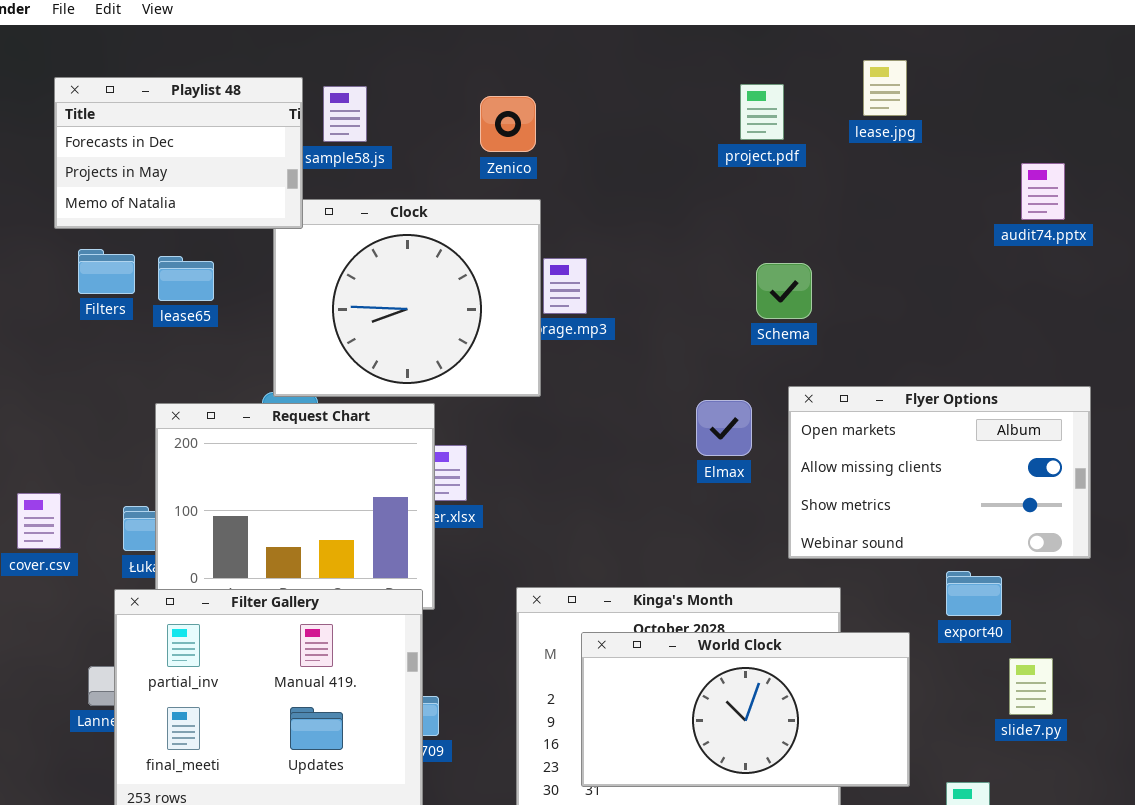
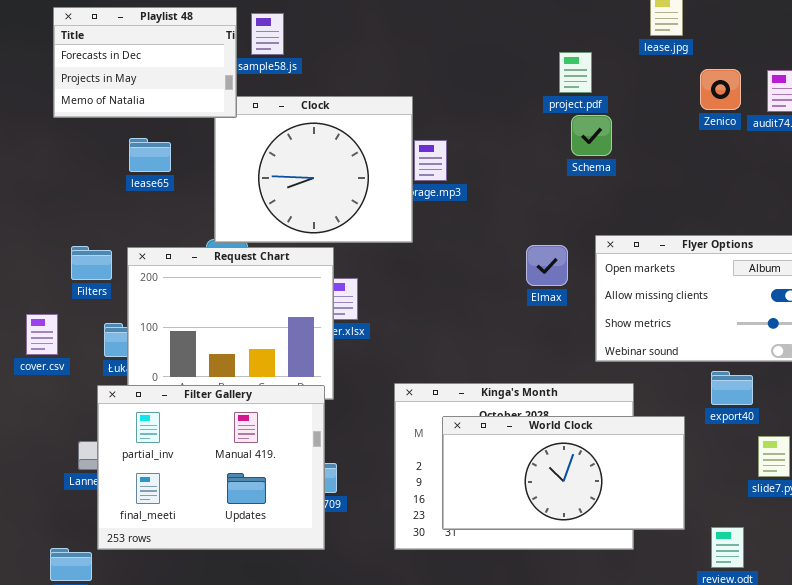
project.pdf: [740,84,784,140] -> [559,52,592,93], moved
Zenico: [480,96,536,152] -> [700,69,741,110], moved
Filters: [78,249,135,294] -> [71,246,112,280], moved
Schema: [756,263,812,319] -> [571,115,612,156], moved

